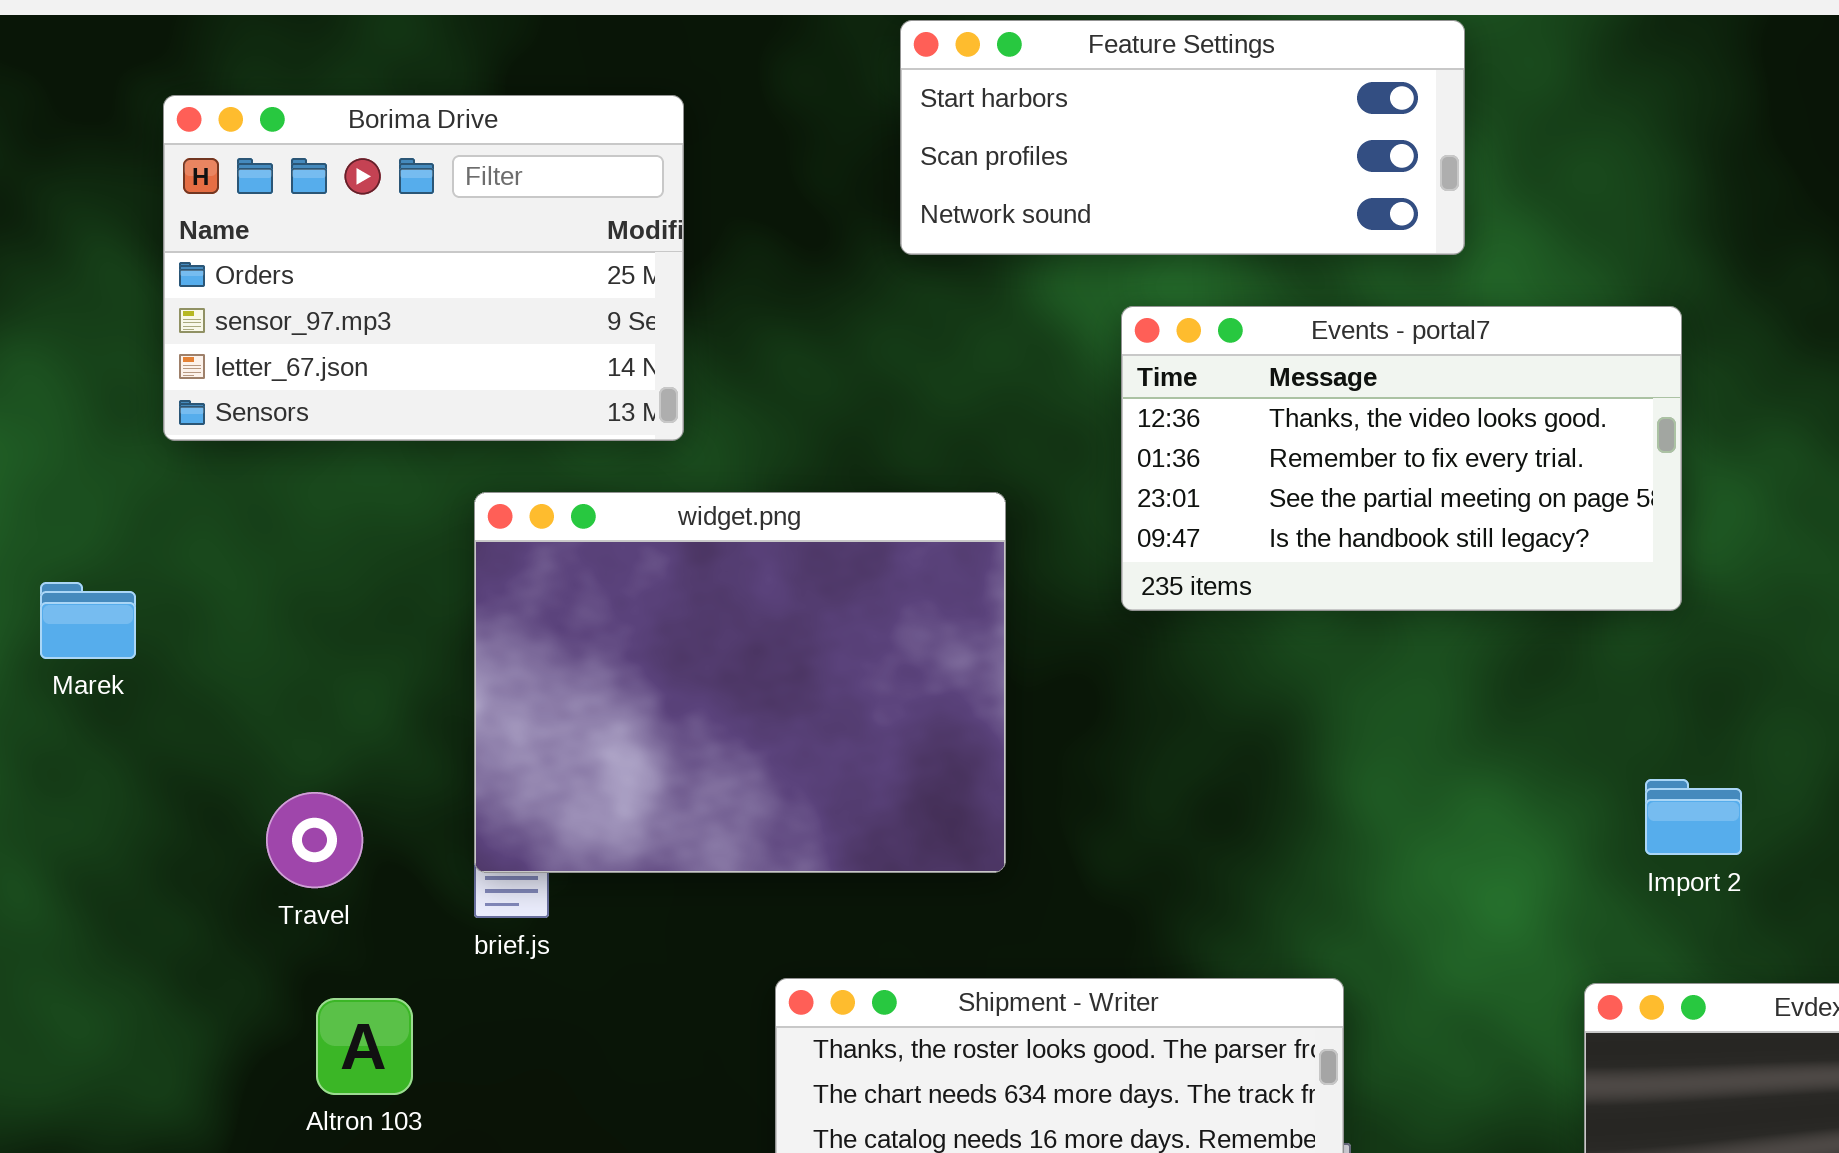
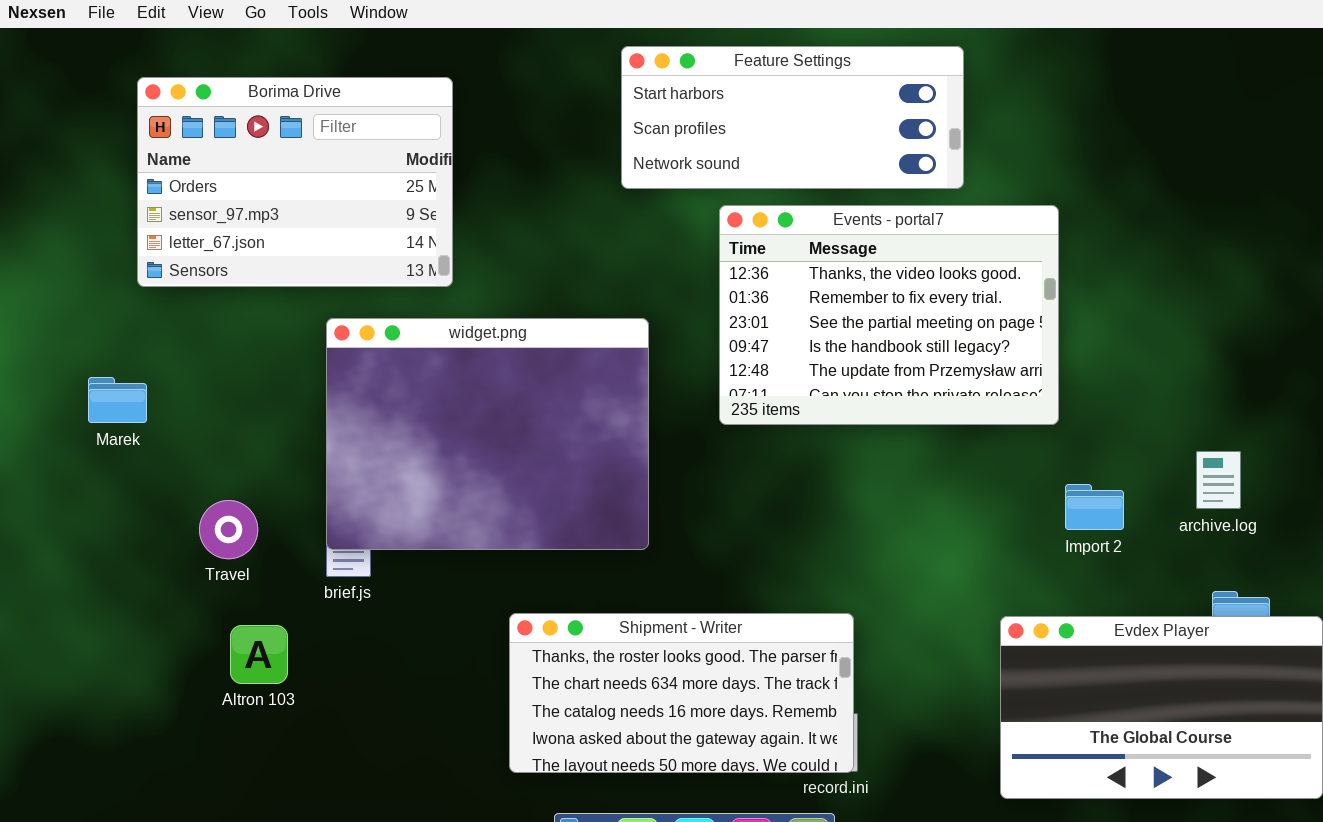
Feature Settings: [900,20,1465,255] -> [621,46,964,189], moved
Events - portal7: [1121,306,1682,611] -> [719,205,1059,425], resized
Marek: [40,582,136,659] -> [88,377,147,423], moved
Import 2: [1645,779,1742,855] -> [1065,484,1124,530], moved

